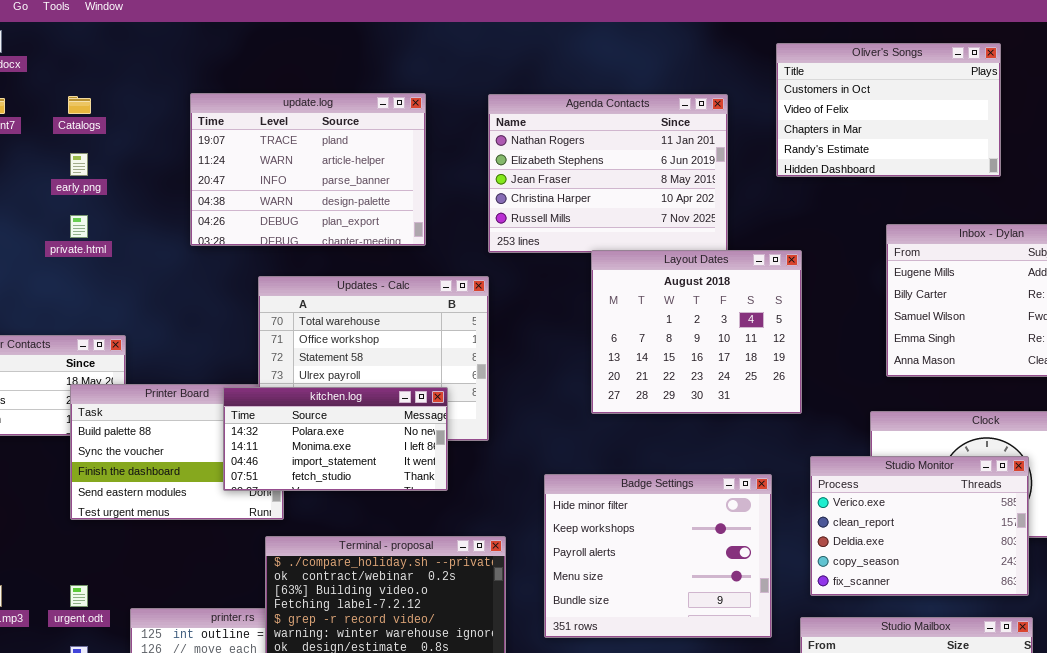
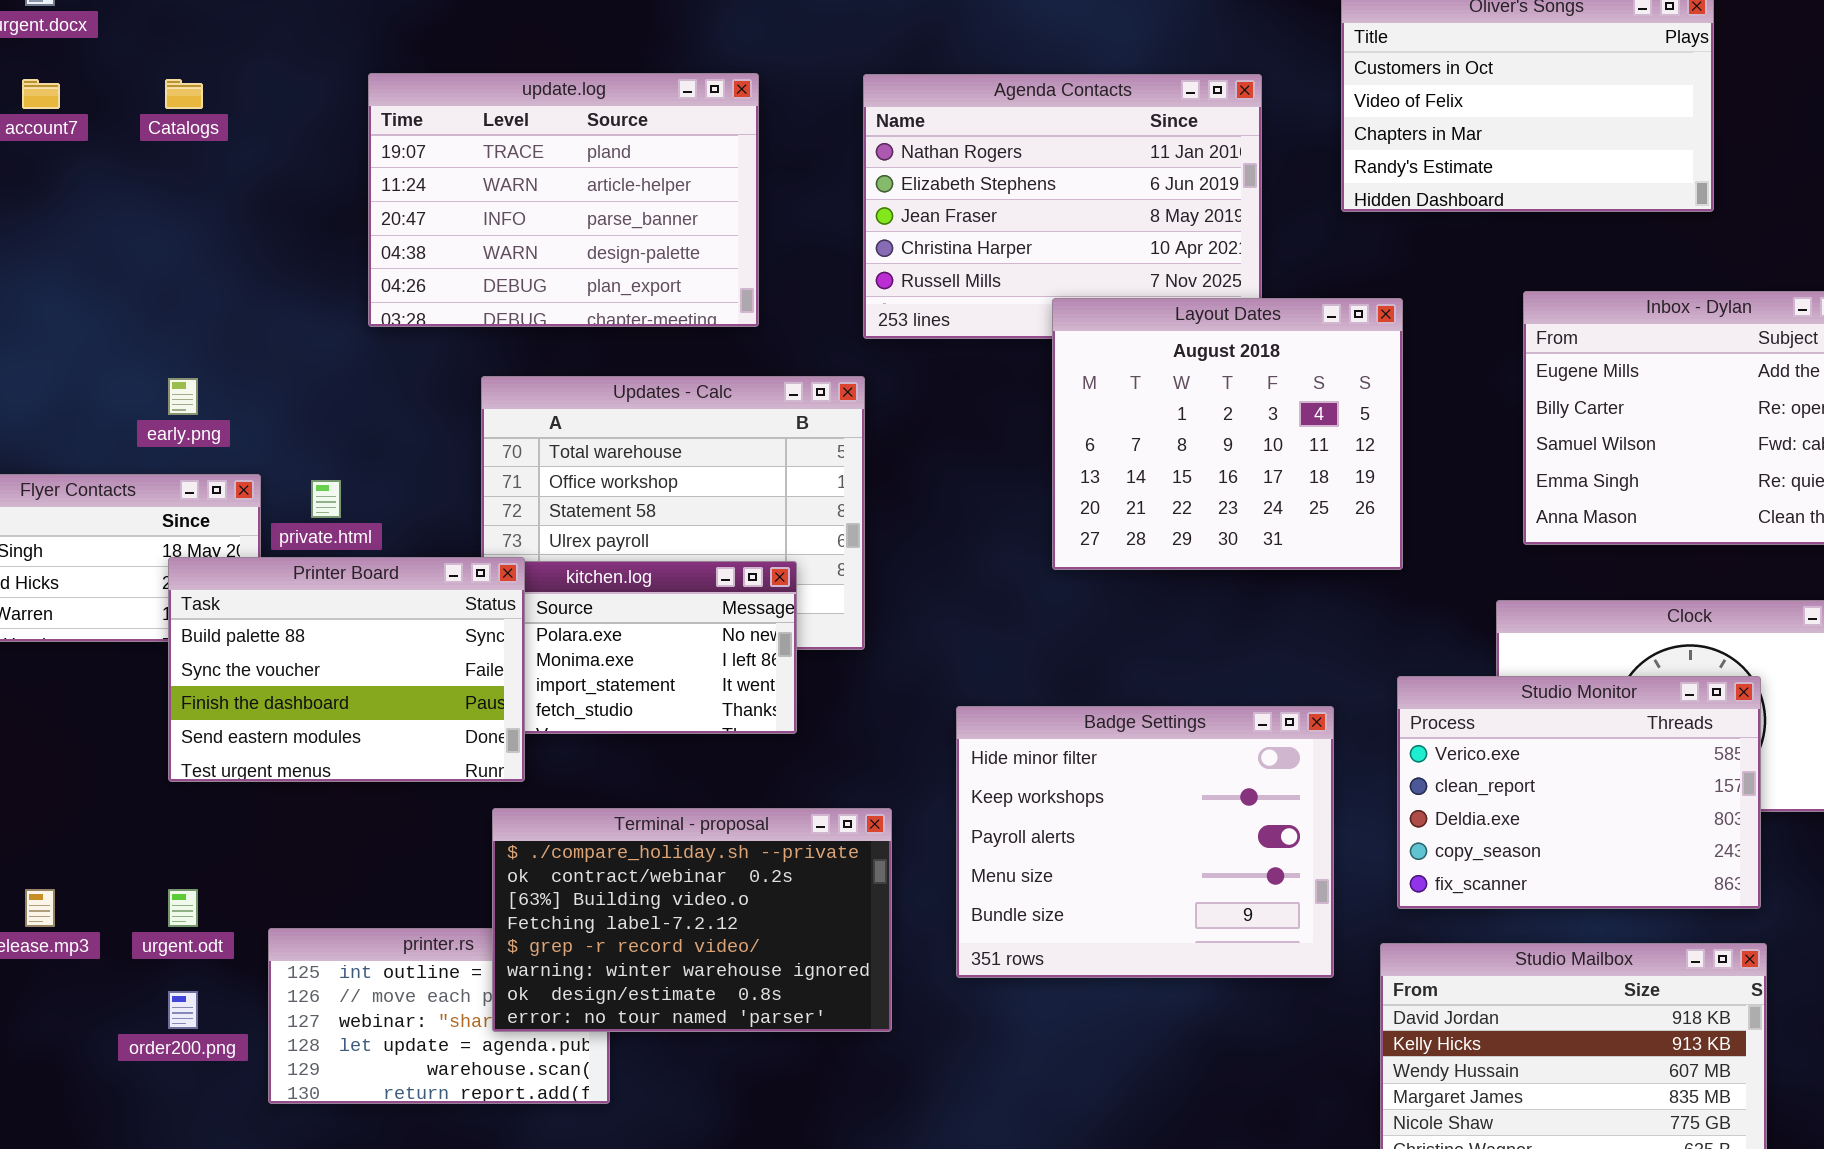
early.png: [70,153,88,176] -> [168,378,198,415], moved
private.html: [70,215,88,238] -> [311,480,341,518], moved
Layout Dates: [591,250,802,414] -> [1052,298,1403,570], moved
Printer Board: [70,384,284,520] -> [168,557,525,782], raised

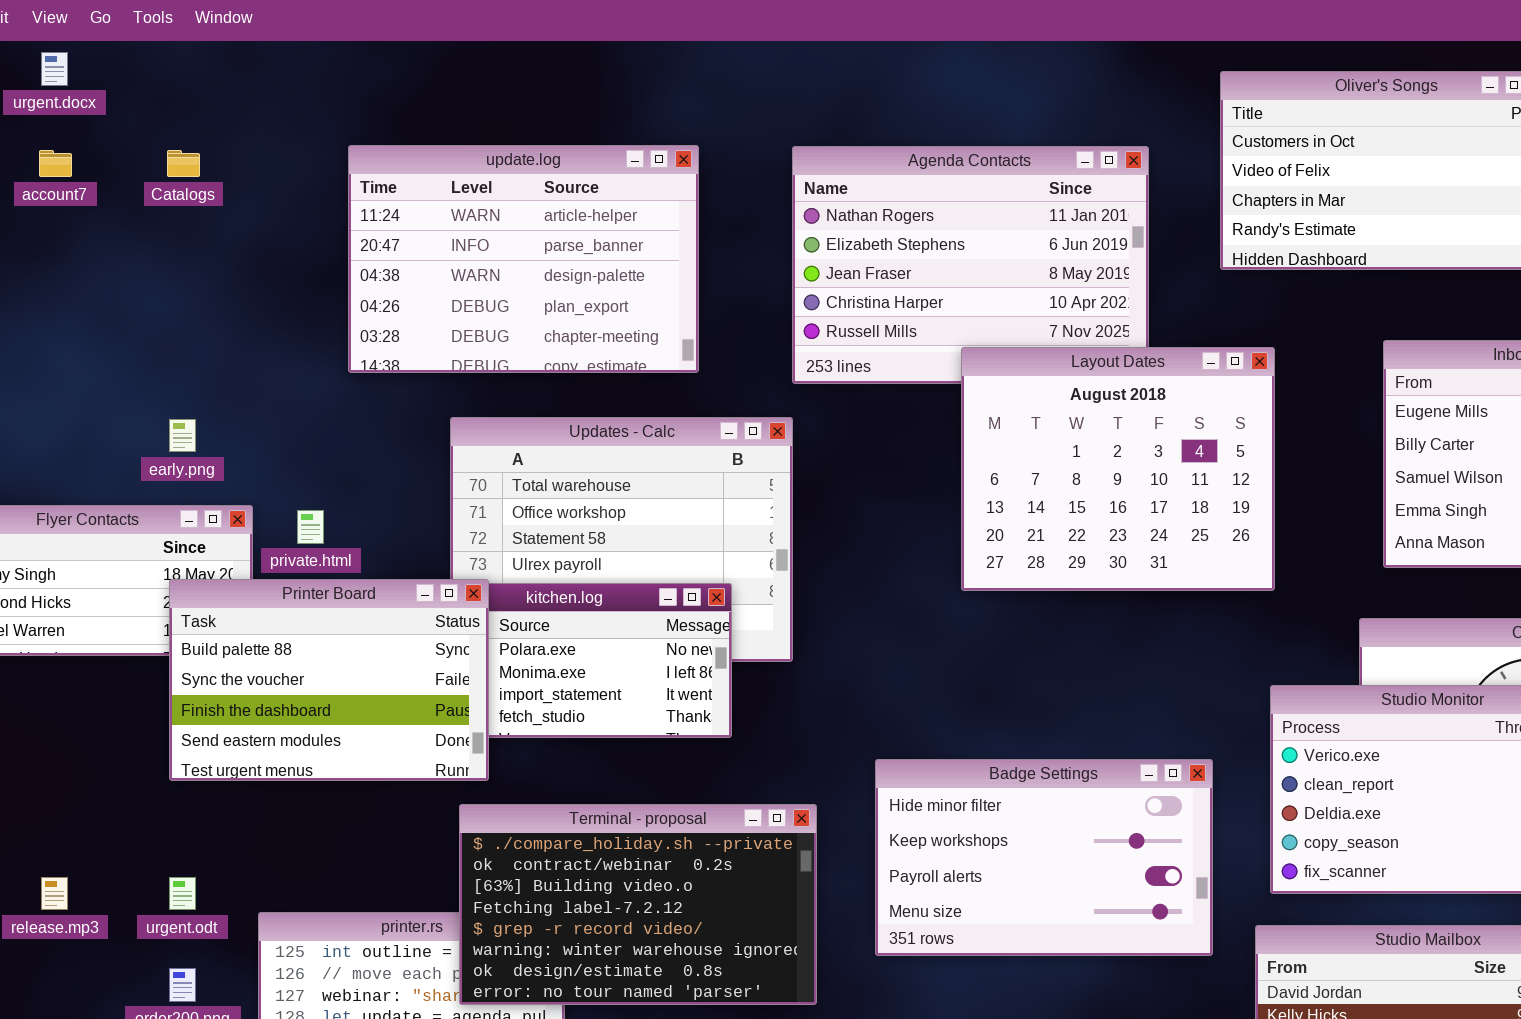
update.log: [368,73,759,327] -> [348,145,699,373], scrolled down 1 row
Badge Settings: [956,706,1334,978] -> [875,759,1213,956], resized

